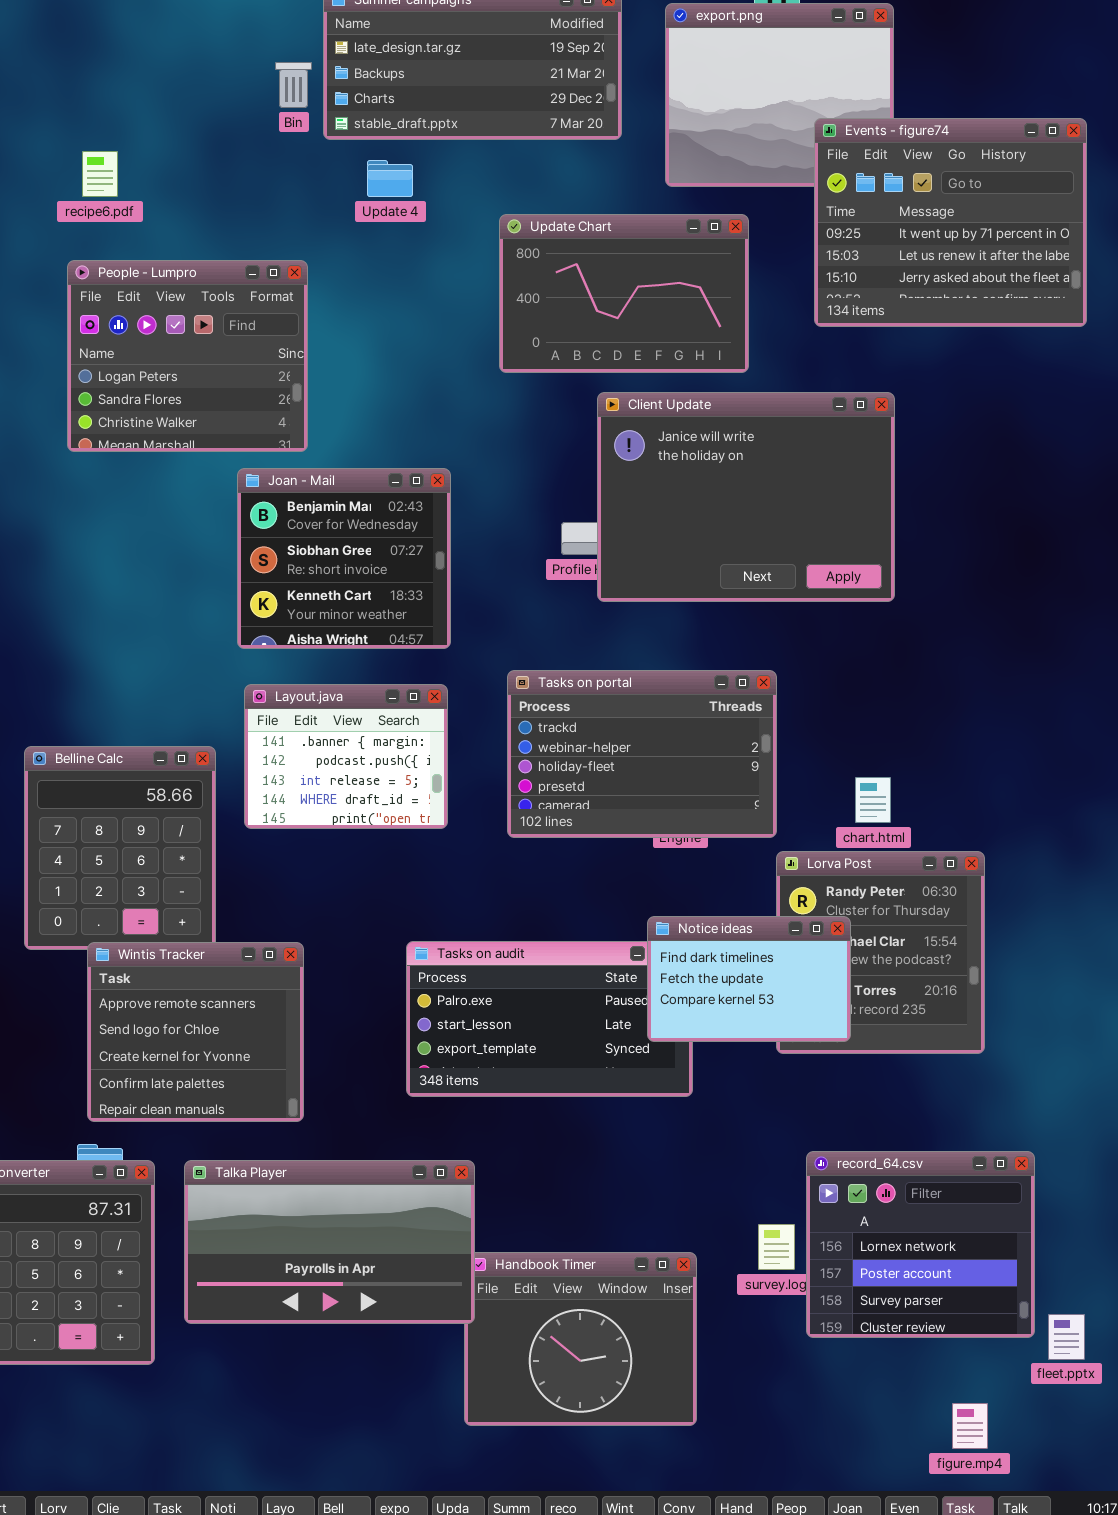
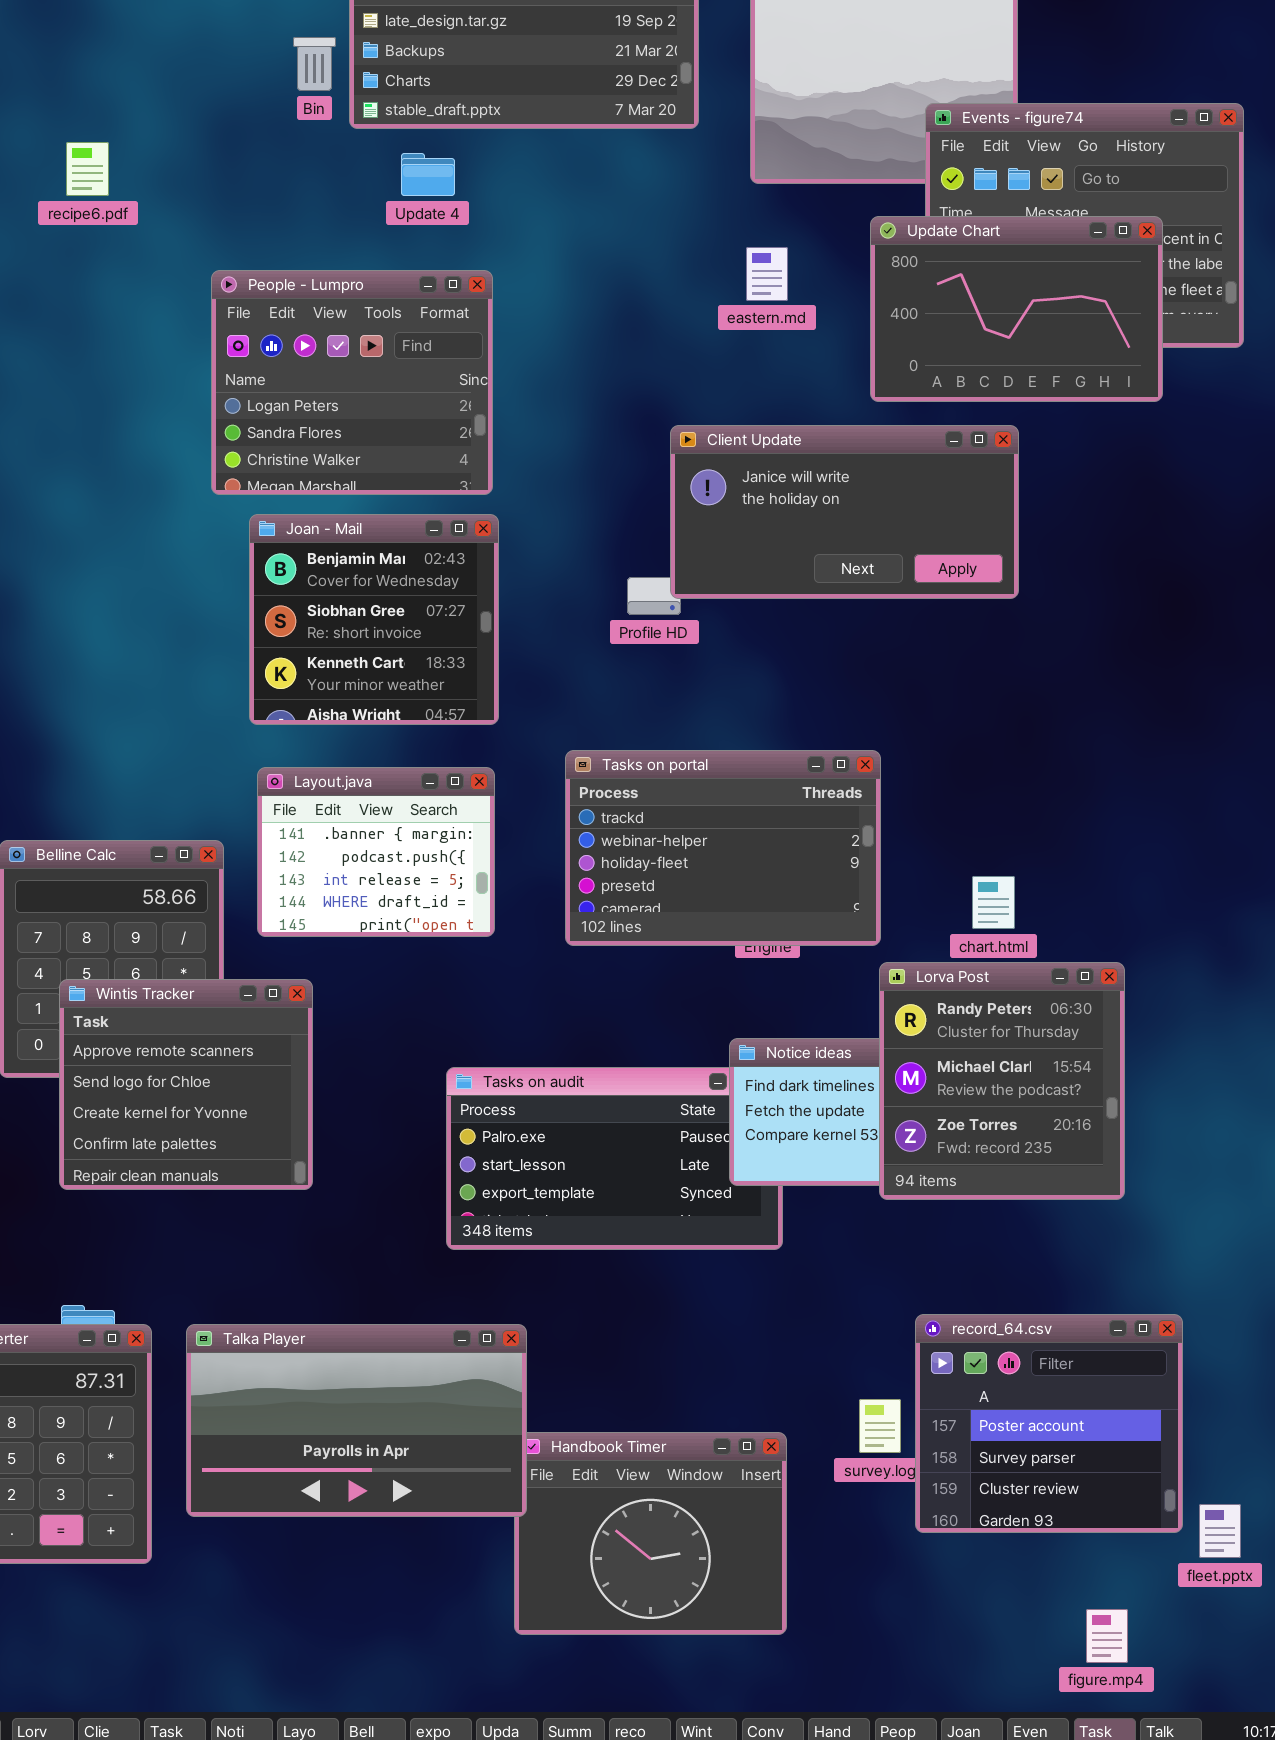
Update Chart: [499,214,749,373] -> [870,216,1163,402], moved
People - Lumpro: [67,260,308,452] -> [211,270,493,495], moved
Client Update: [597,392,895,602] -> [670,425,1019,599], resized
Lorva Post: [776,851,985,1054] -> [879,962,1125,1200], raised
Wintis Tracker: [87,942,304,1122] -> [59,979,313,1190], moved
record_64.csv: [806,1151,1035,1338] -> [915,1314,1183,1533], scrolled down 1 row

